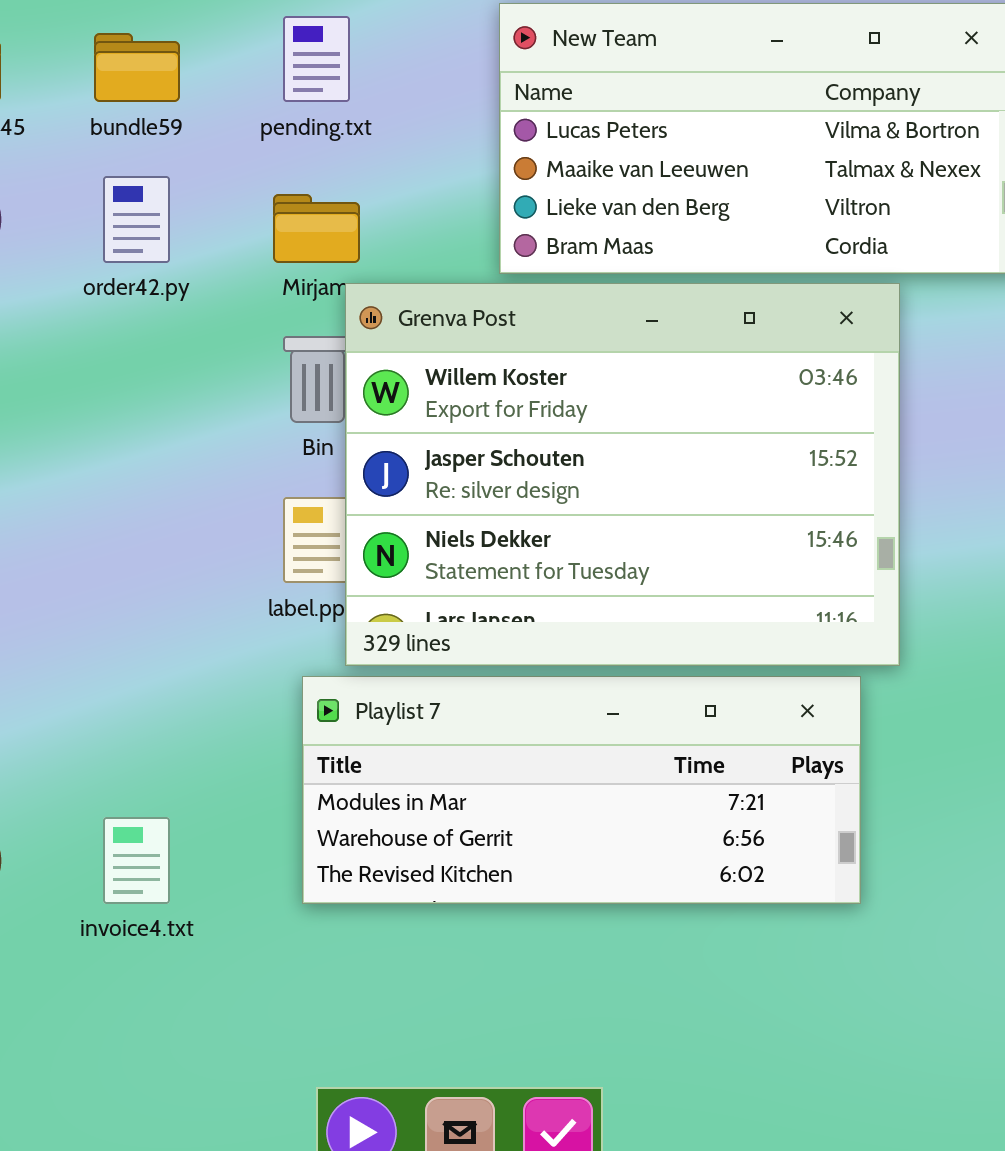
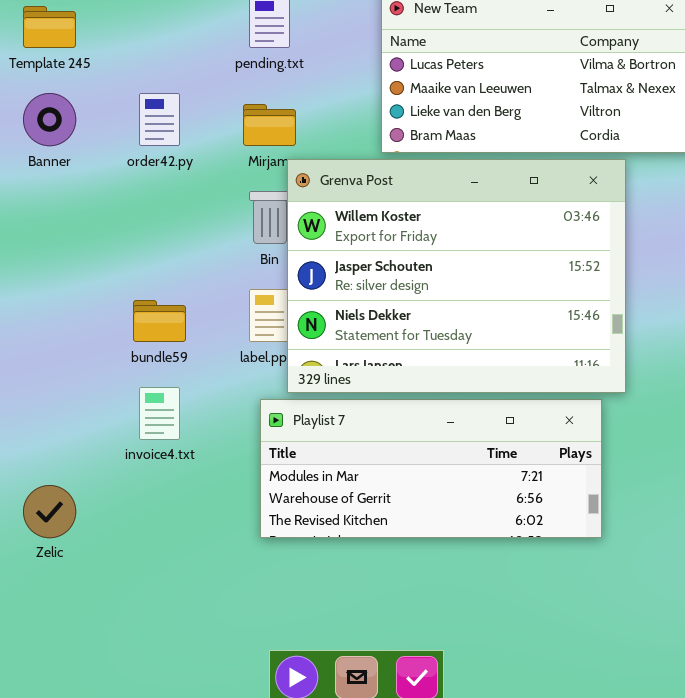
bundle59: [94,33,180,102] -> [133,300,186,342], moved
invoice4.txt: [103,817,170,904] -> [139,387,180,440], moved

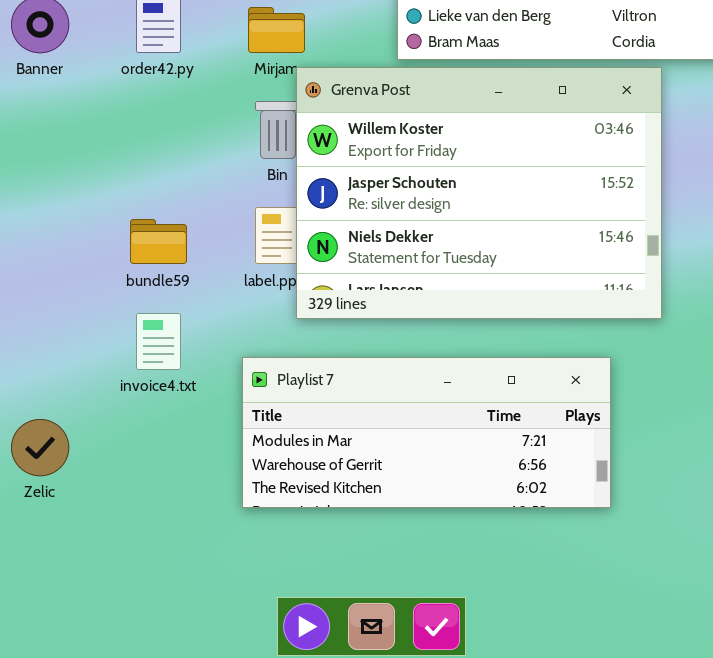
Playlist 7: [260,399,602,538] -> [242,357,611,508], moved

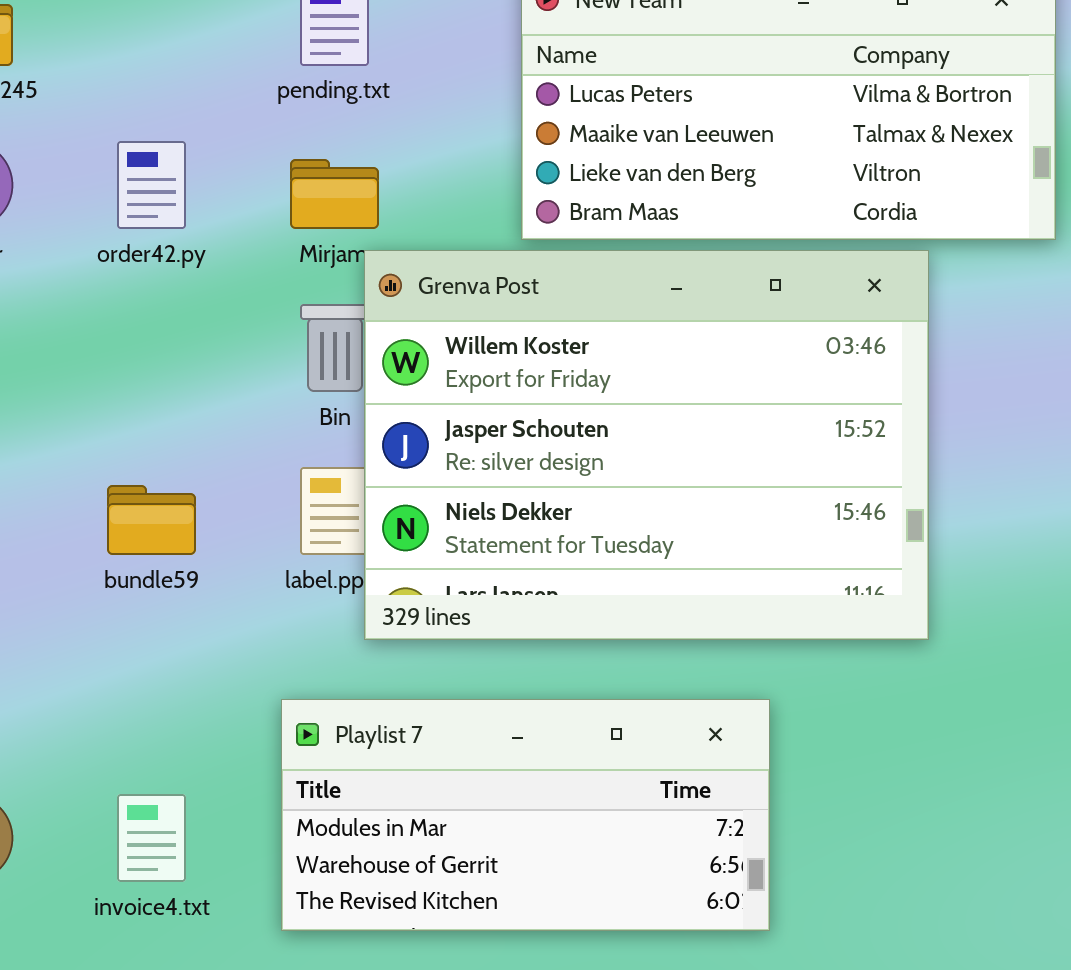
invoice4.txt: [136,313,181,370] -> [117,794,186,882], moved
Playlist 7: [242,357,611,508] -> [281,699,770,931], resized

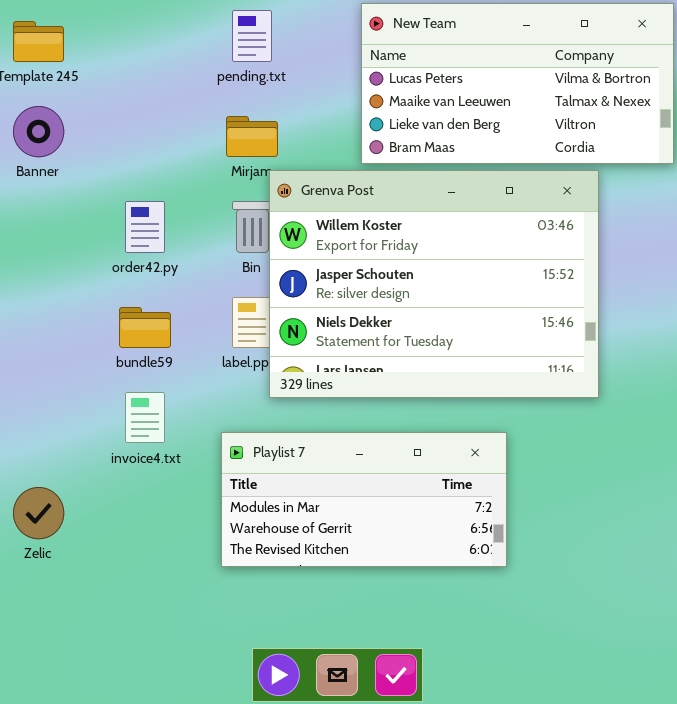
order42.py: [117,141,186,229] -> [125,201,165,253], moved
invoice4.txt: [117,794,186,882] -> [125,392,165,443], moved

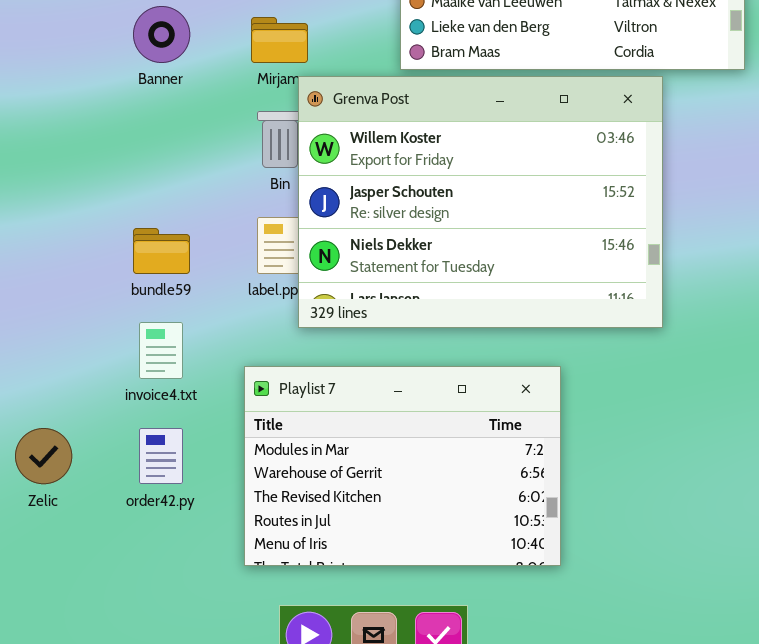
Banner: [13,106,64,157] -> [133,6,190,63], moved
order42.py: [125,201,165,253] -> [139,428,183,484], moved
Playlist 7: [221,432,507,567] -> [244,366,561,566], resized

